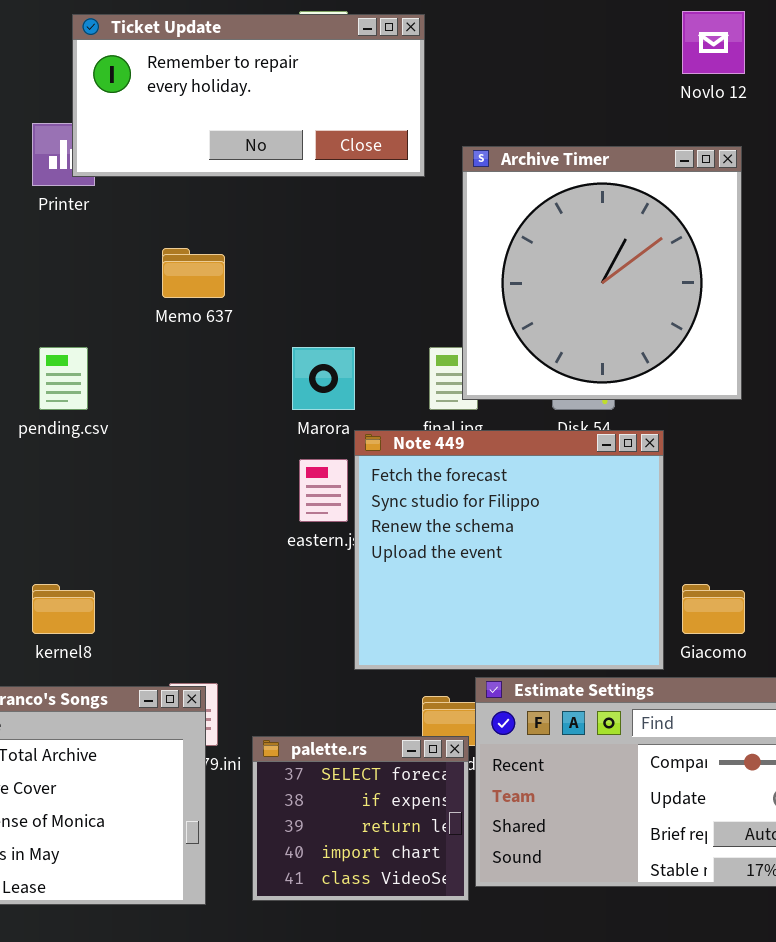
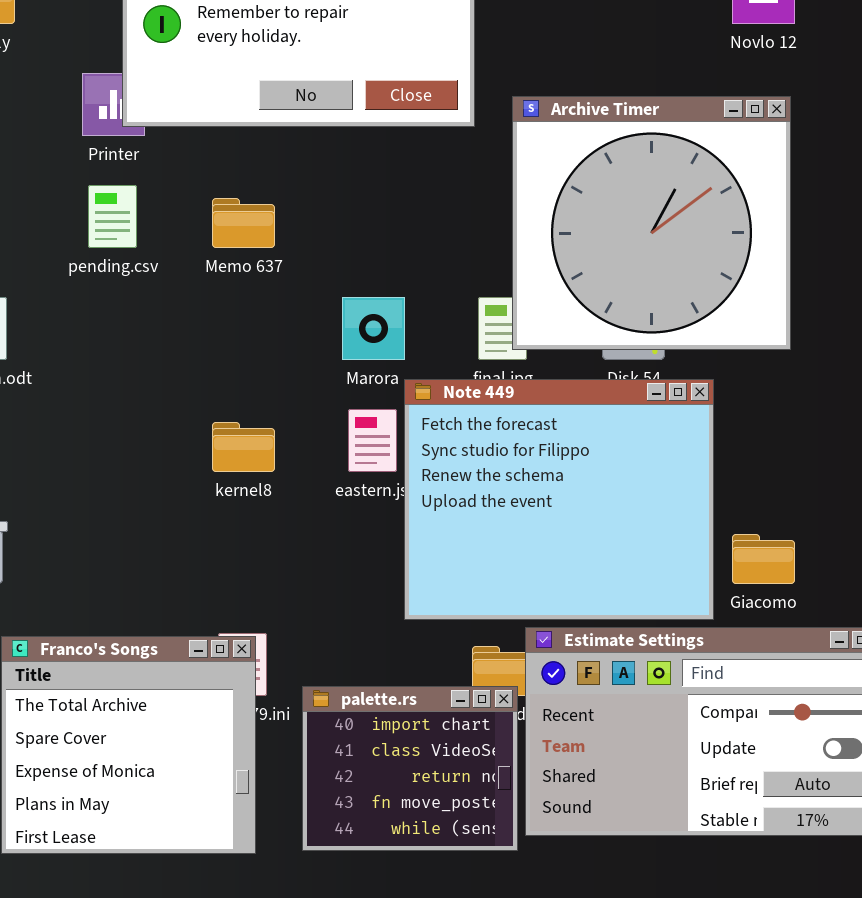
pending.csv: [39,347,88,410] -> [88,185,137,248], moved
kernel8: [32,584,95,634] -> [212,422,275,472], moved
palette.rs: [252,736,469,901] -> [302,686,518,851], scrolled down 3 rows

